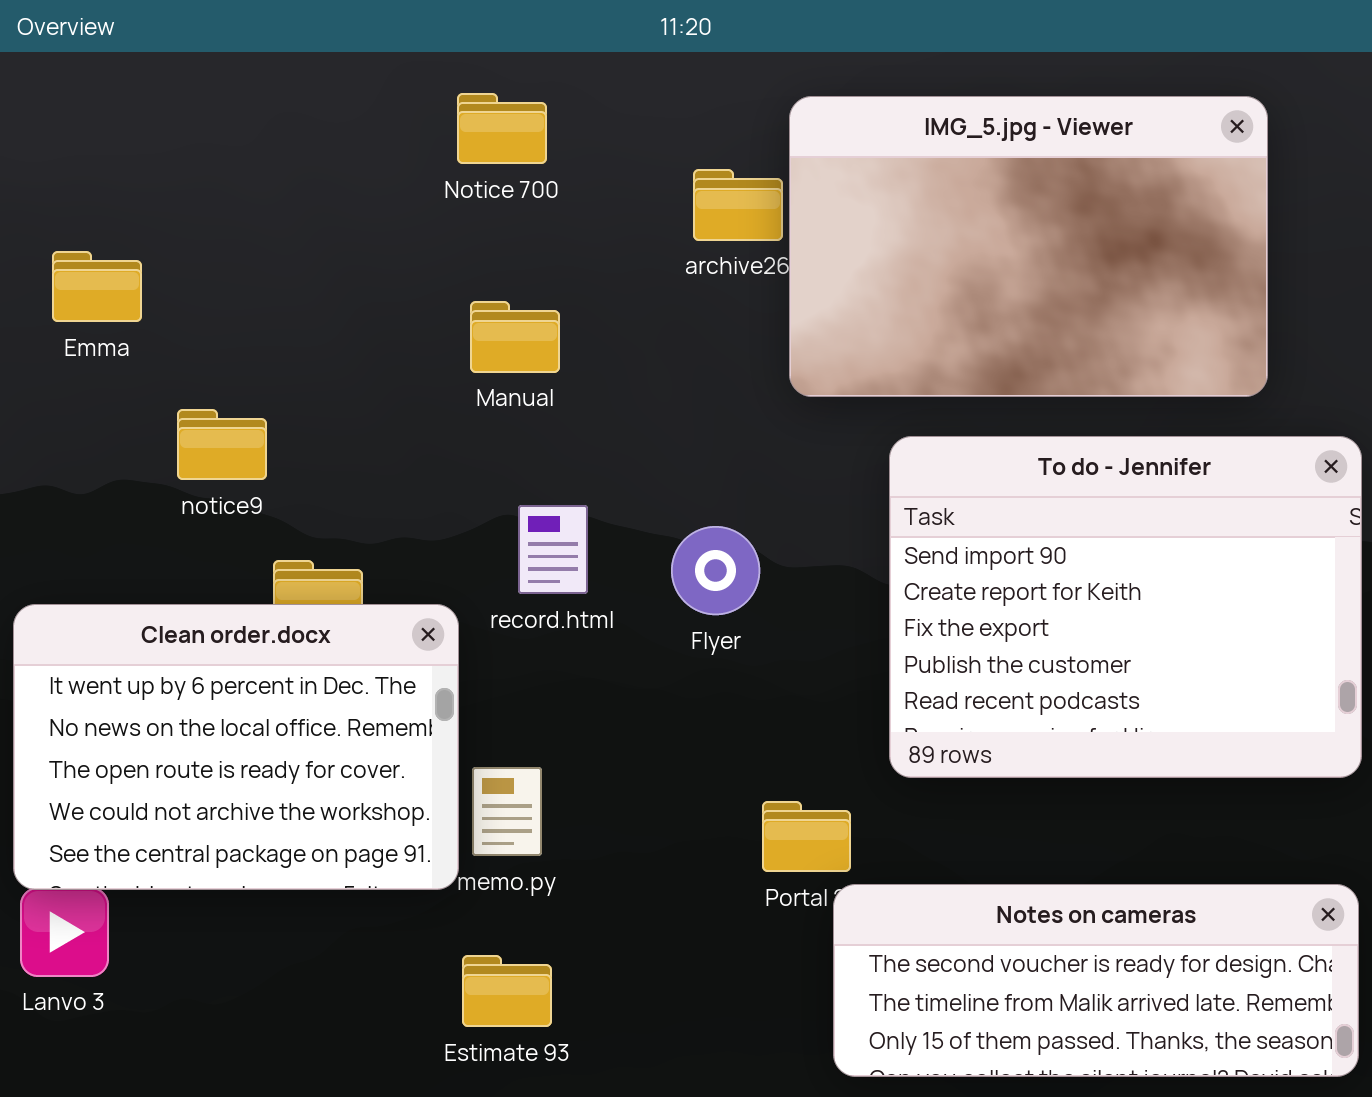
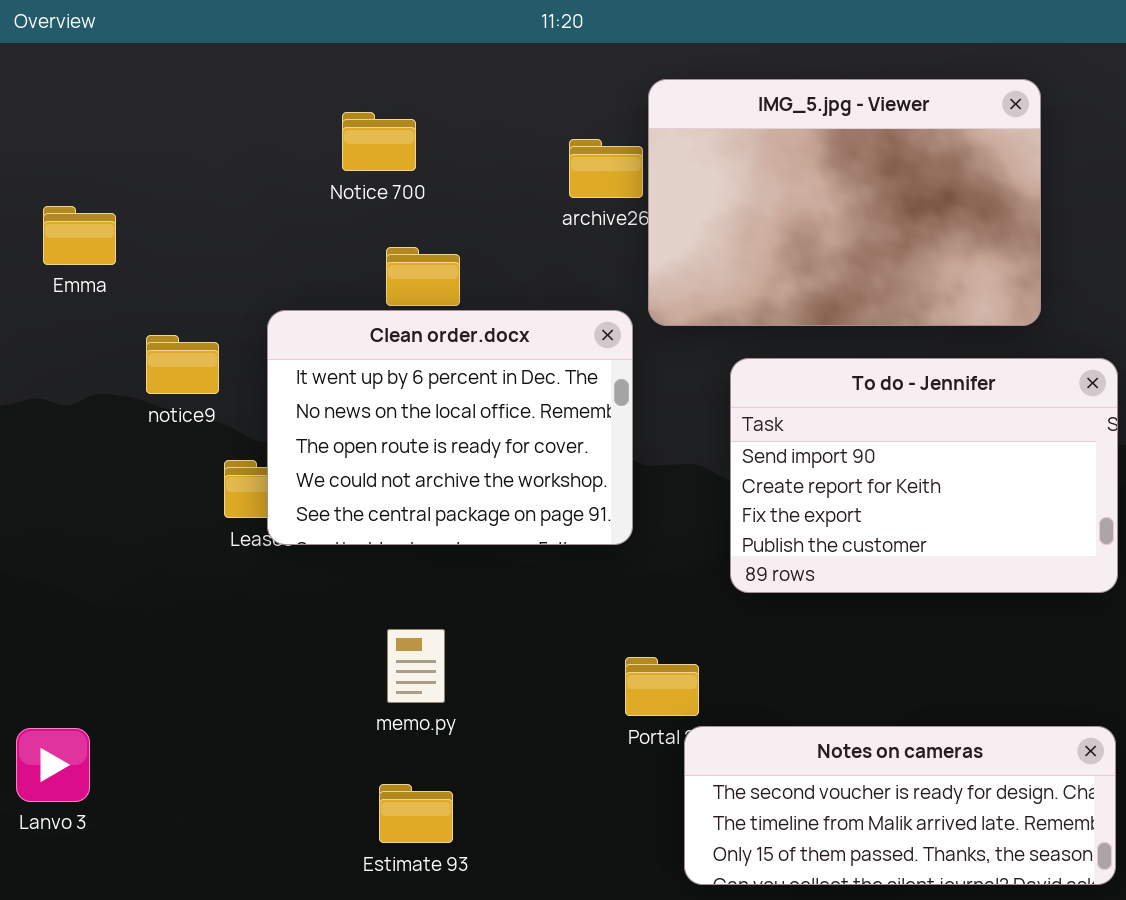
Notice 700: [457,93,547,164] -> [342,112,416,171], moved
To do - Jennifer: [889,436,1362,778] -> [730,358,1118,593], resized
Clean order.docx: [13,604,459,890] -> [267,310,633,545], moved

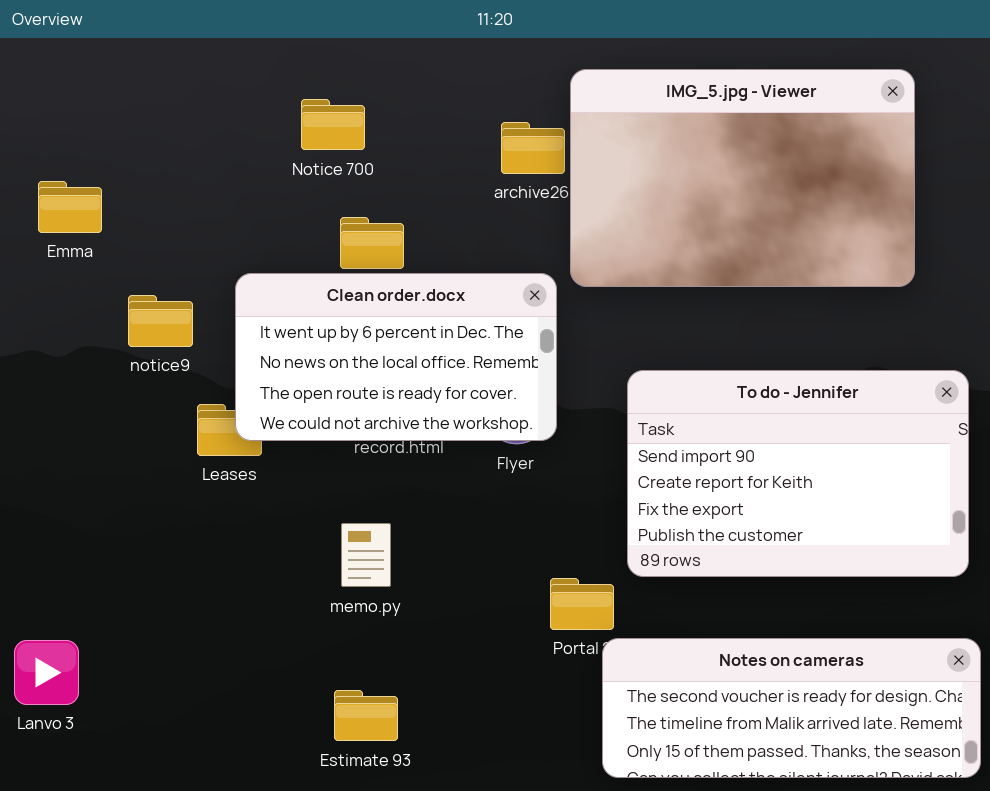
Clean order.docx: [267,310,633,545] -> [235,273,557,441], resized
To do - Jennifer: [730,358,1118,593] -> [627,370,969,577], moved
memo.py: [387,629,445,703] -> [341,523,391,587], moved

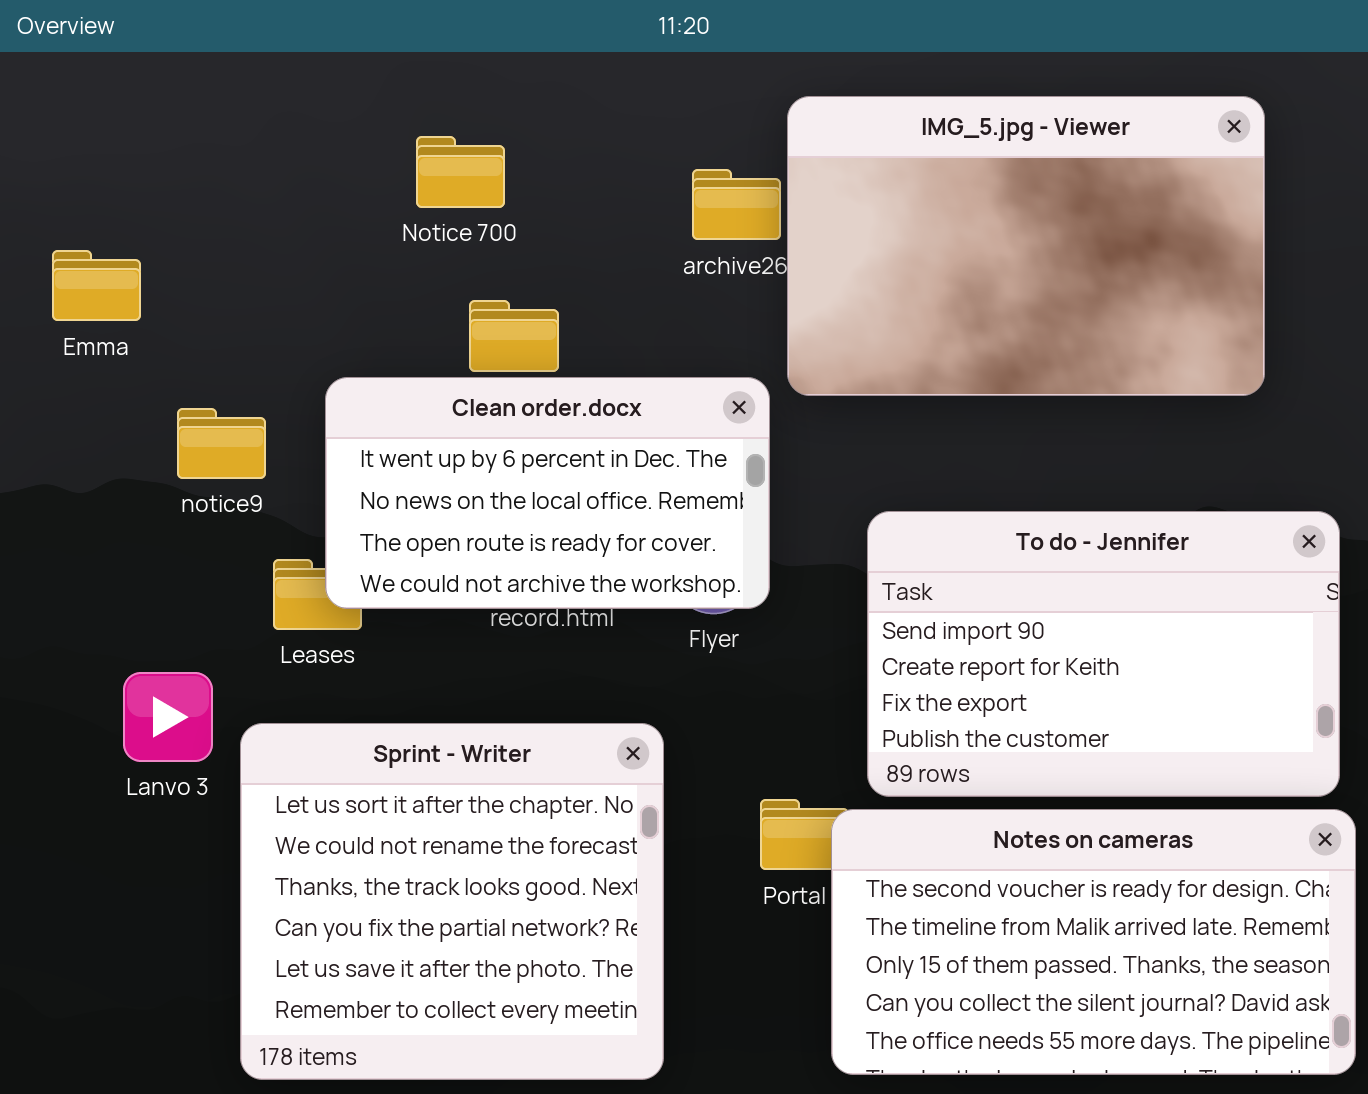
Sprint - Writer: none -> [240,723,664,1080], opened
Notes on cameras: [602,638,981,778] -> [831,809,1356,1075], resized
Lanvo 3: [14,640,79,705] -> [123,672,213,762], moved

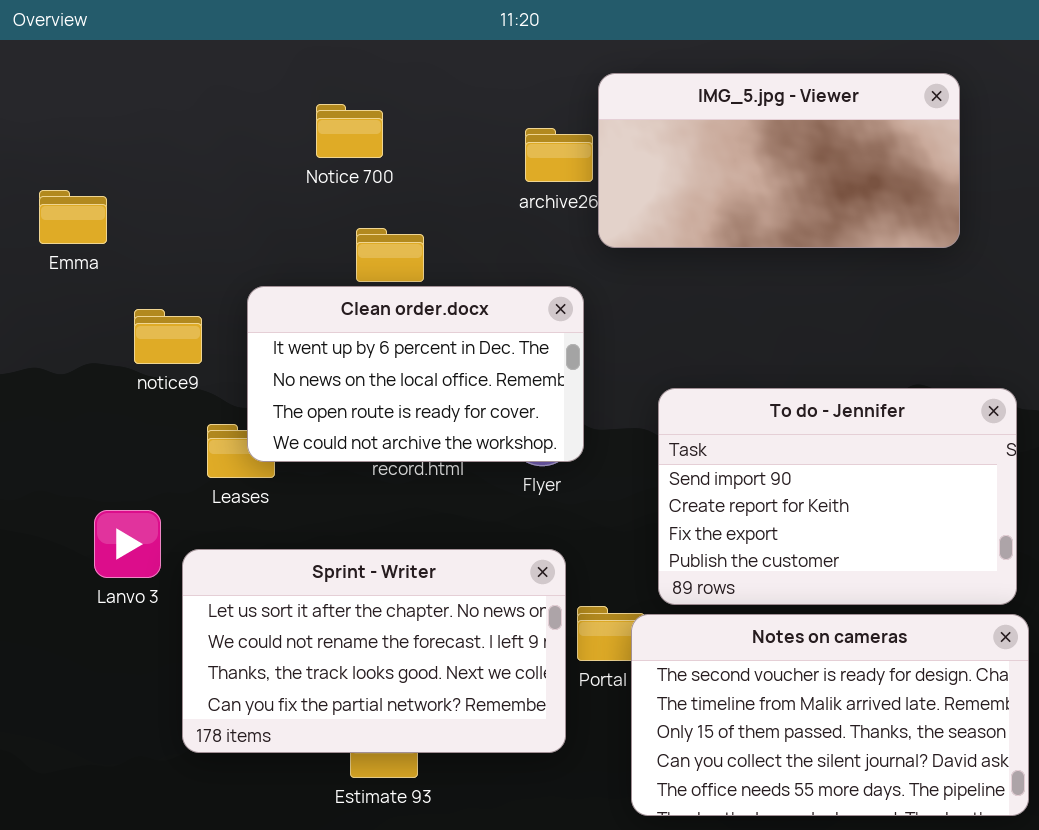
IMG_5.jpg - Viewer: [787,96,1265,396] -> [598,73,960,248], resized
Sprint - Writer: [240,723,664,1080] -> [182,549,566,753], resized

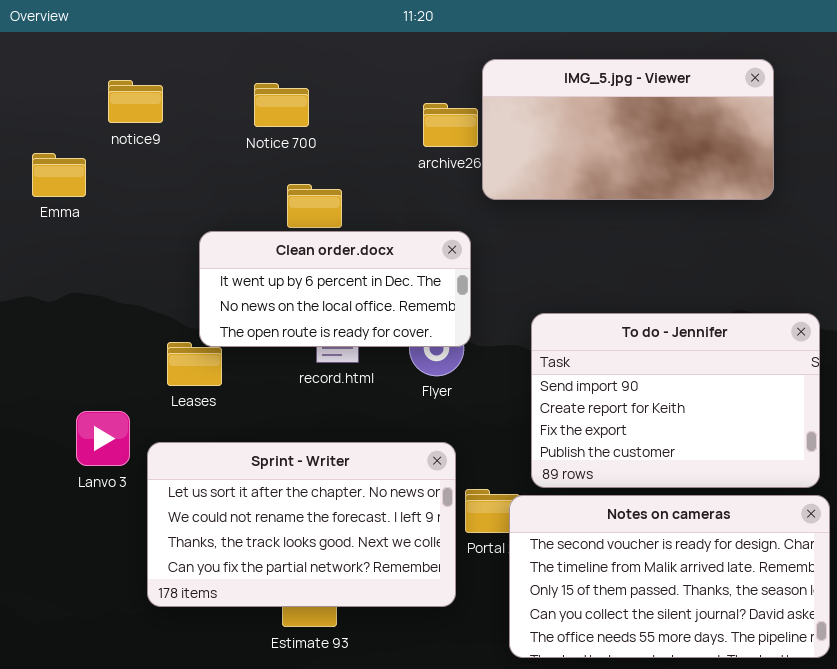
Clean order.docx: [247,286,584,462] -> [199,231,471,347], resized
notice9: [134,309,202,364] -> [108,80,163,123], moved

